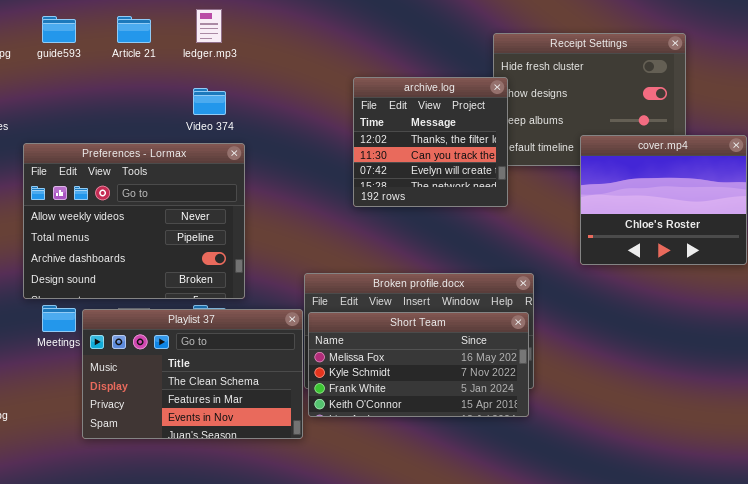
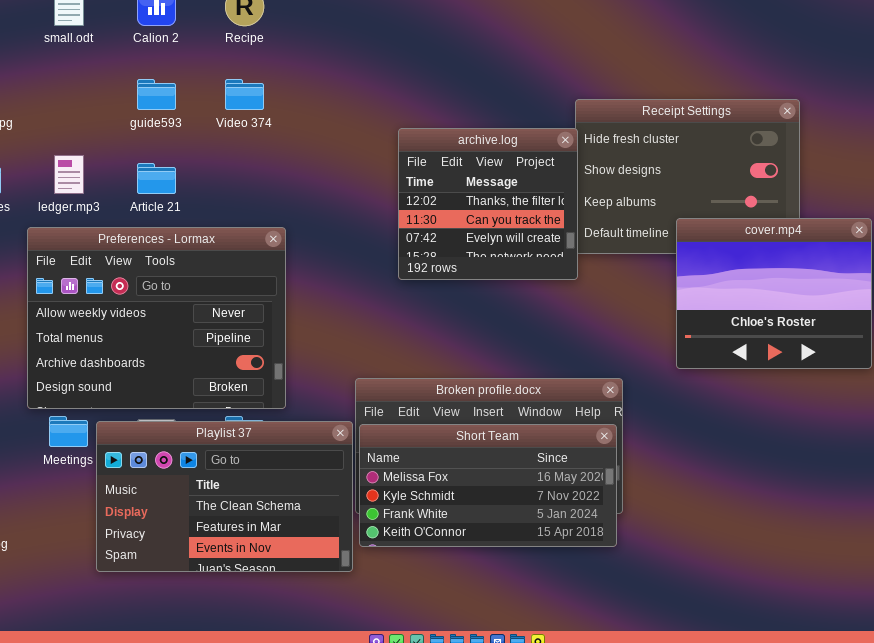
ledger.mp3: [196,9,222,43] -> [54,155,84,194], moved
guide593: [42,16,76,43] -> [137,79,176,110], moved
Article 21: [117,16,151,43] -> [137,163,176,194], moved
archive.log: [353,77,508,207] -> [398,128,578,280], moved
Video 374: [193,88,226,115] -> [225,79,264,110], moved

